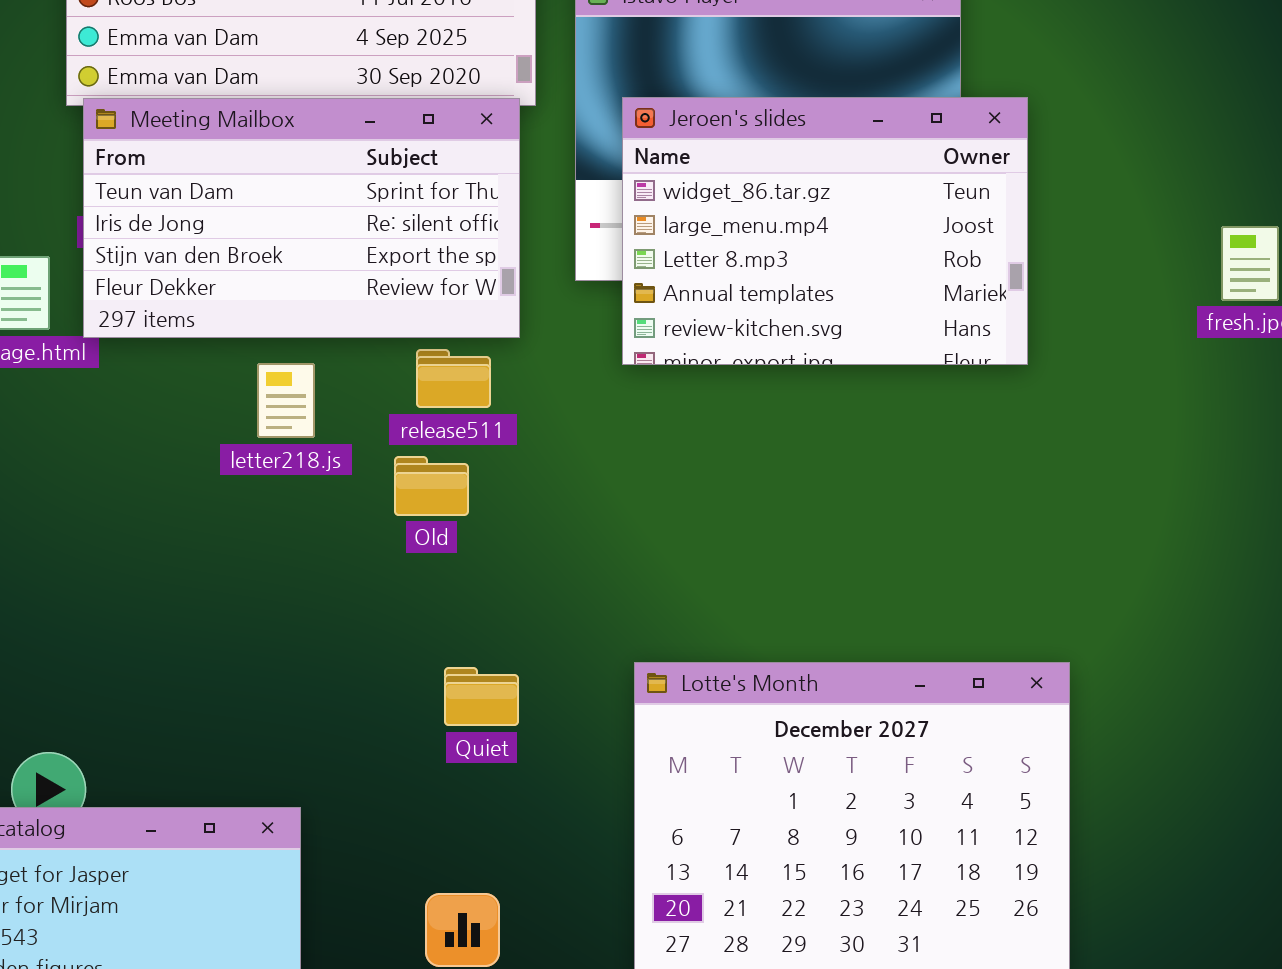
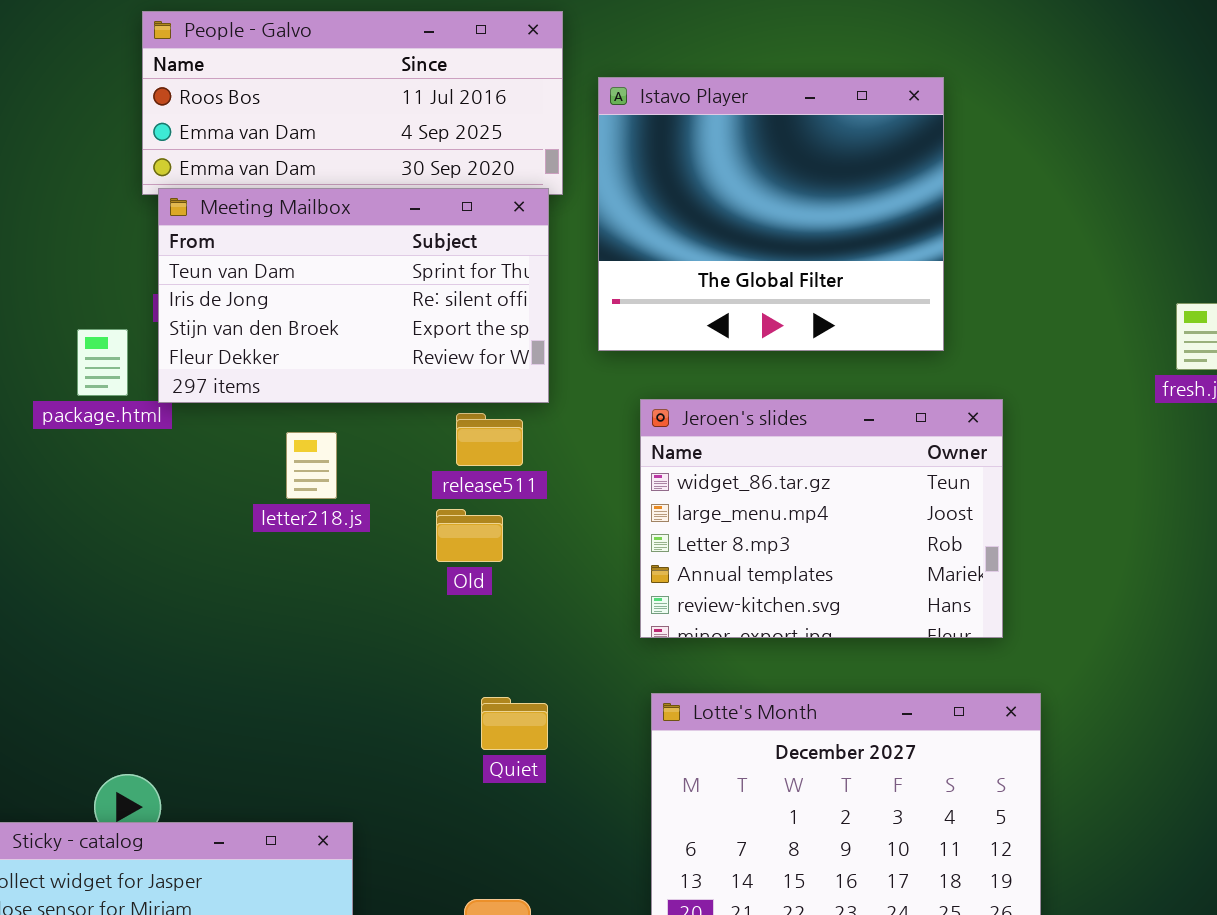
Jeroen's slides: [622,97,1028,365] -> [640,399,1003,638], moved
letter218.js: [257,363,315,438] -> [286,432,337,499], moved

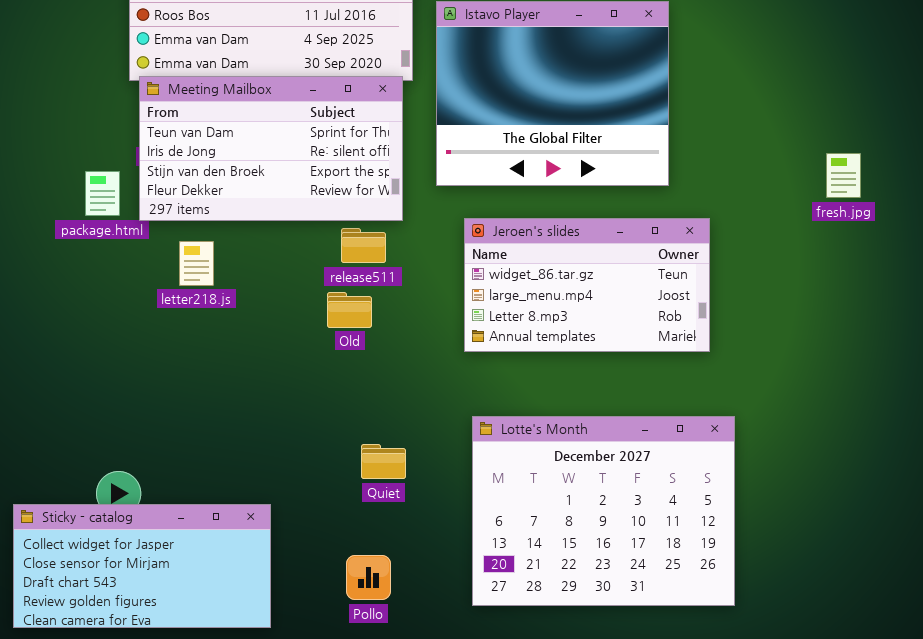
Jeroen's slides: [640,399,1003,638] -> [464,218,710,352], resized
letter218.js: [286,432,337,499] -> [179,241,214,286], moved
Quiet: [481,697,548,750] -> [361,444,406,479], moved

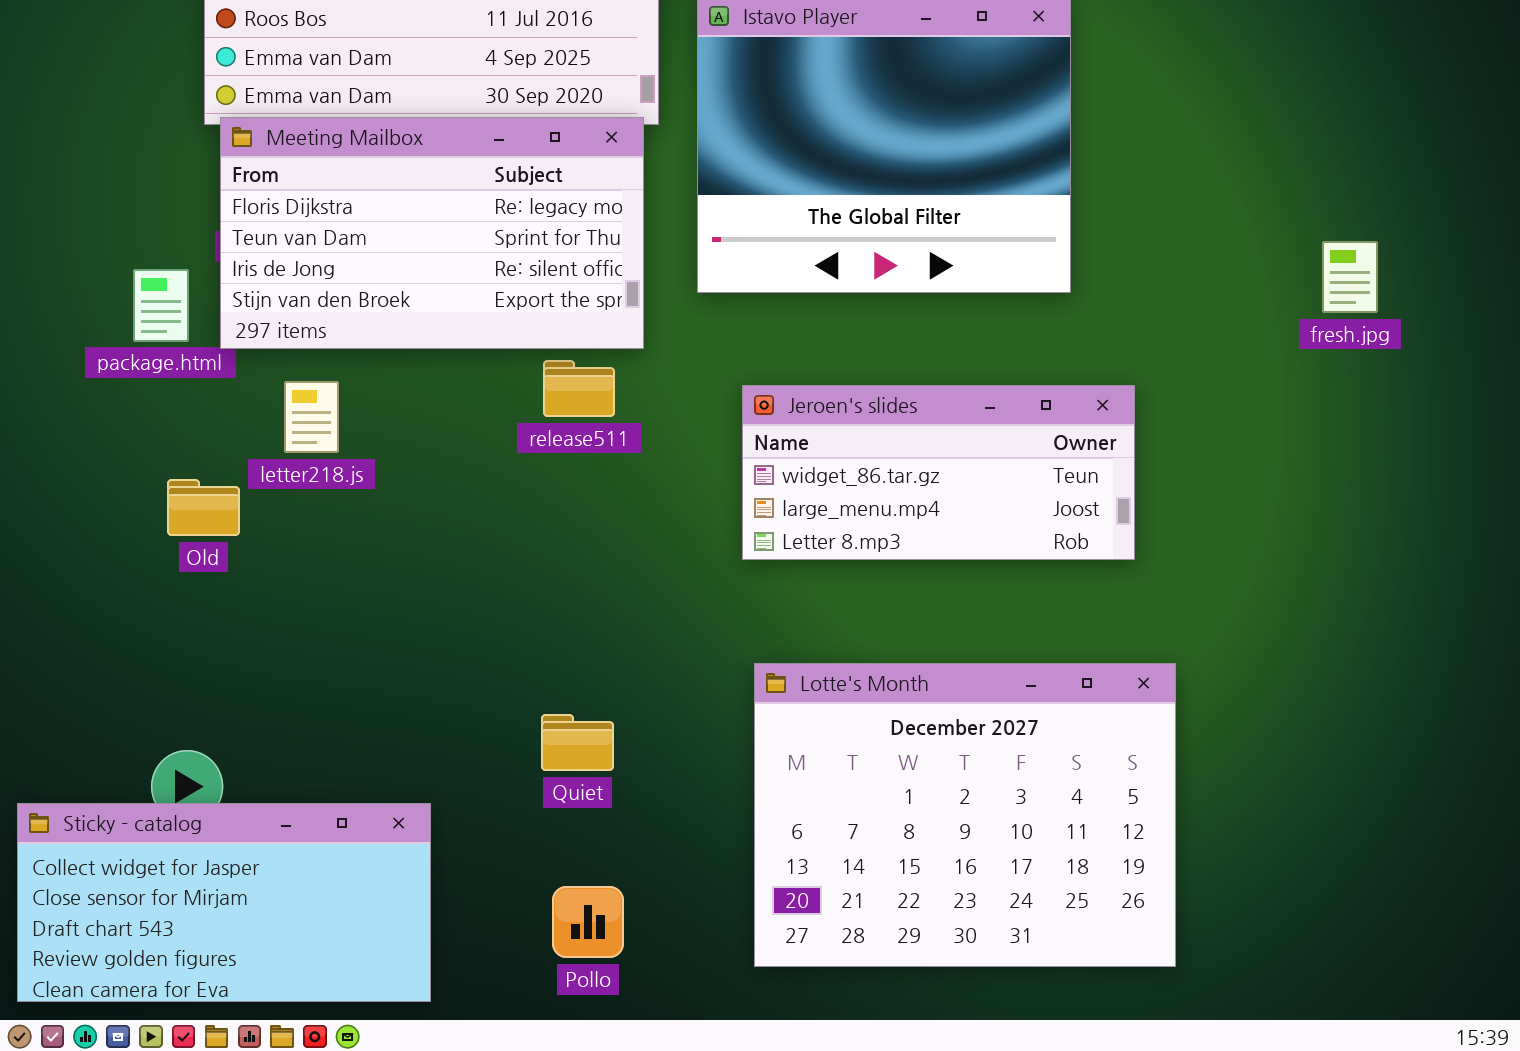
Meeting Mailbox: [139,76,403,221] -> [220,117,644,349], scrolled up 1 row
Jeroen's slides: [464,218,710,352] -> [742,385,1135,560], resized
Old: [327,292,372,328] -> [167,479,240,536], moved
Quiet: [361,444,406,479] -> [541,714,614,771], moved

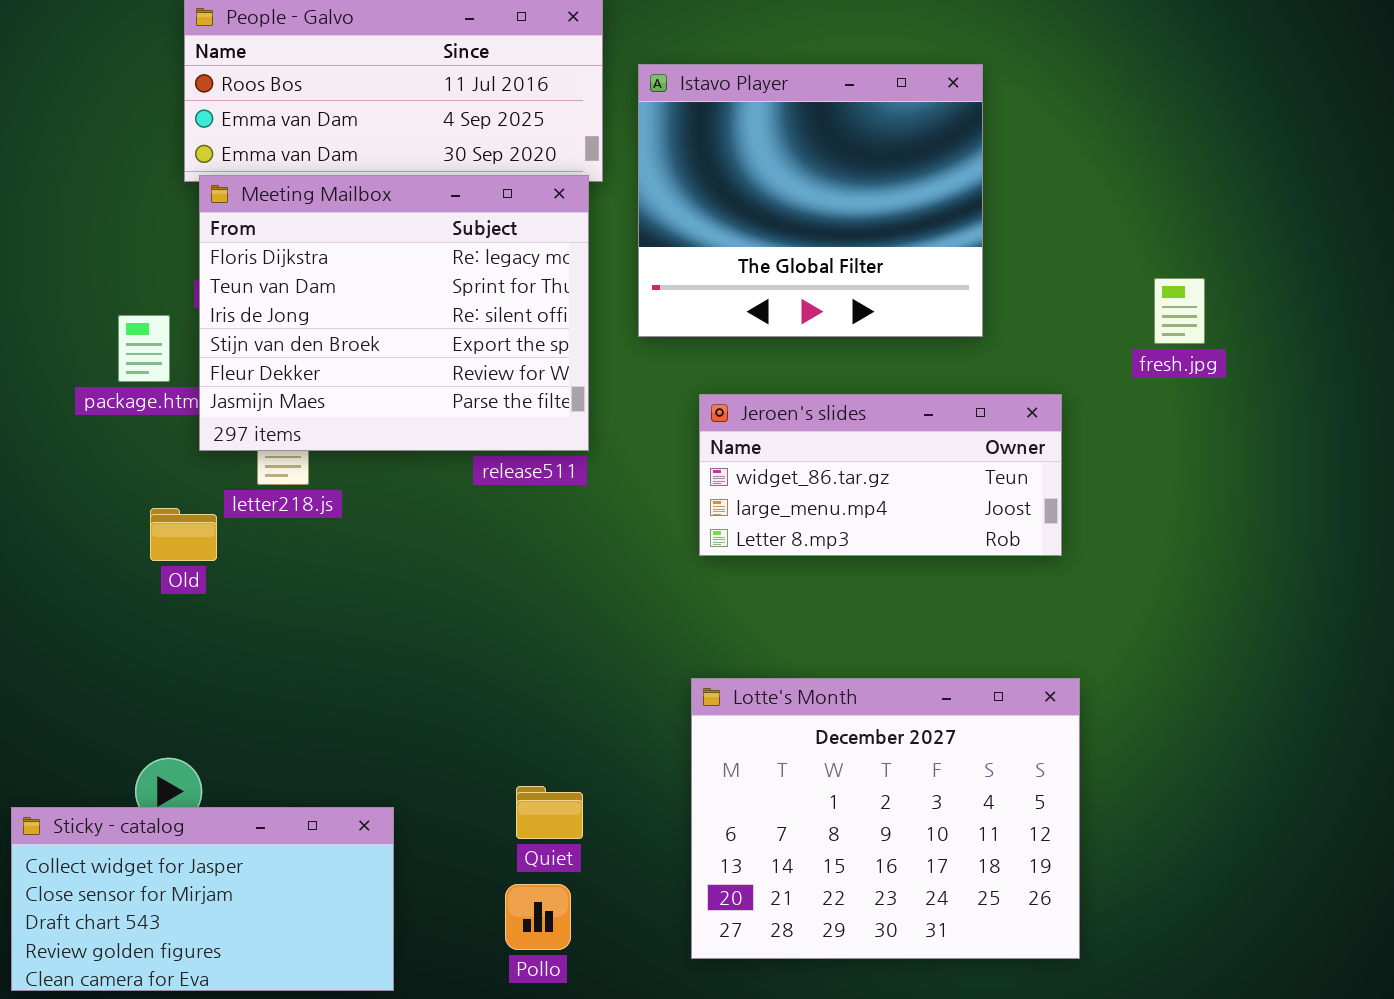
Meeting Mailbox: [220,117,644,349] -> [199,175,589,451], resized
fresh.jpg: [1322,241,1378,313] -> [1154,278,1205,344], moved
Jeroen's slides: [742,385,1135,560] -> [699,394,1062,556], moved
Quiet: [541,714,614,771] -> [516,786,583,839], moved

